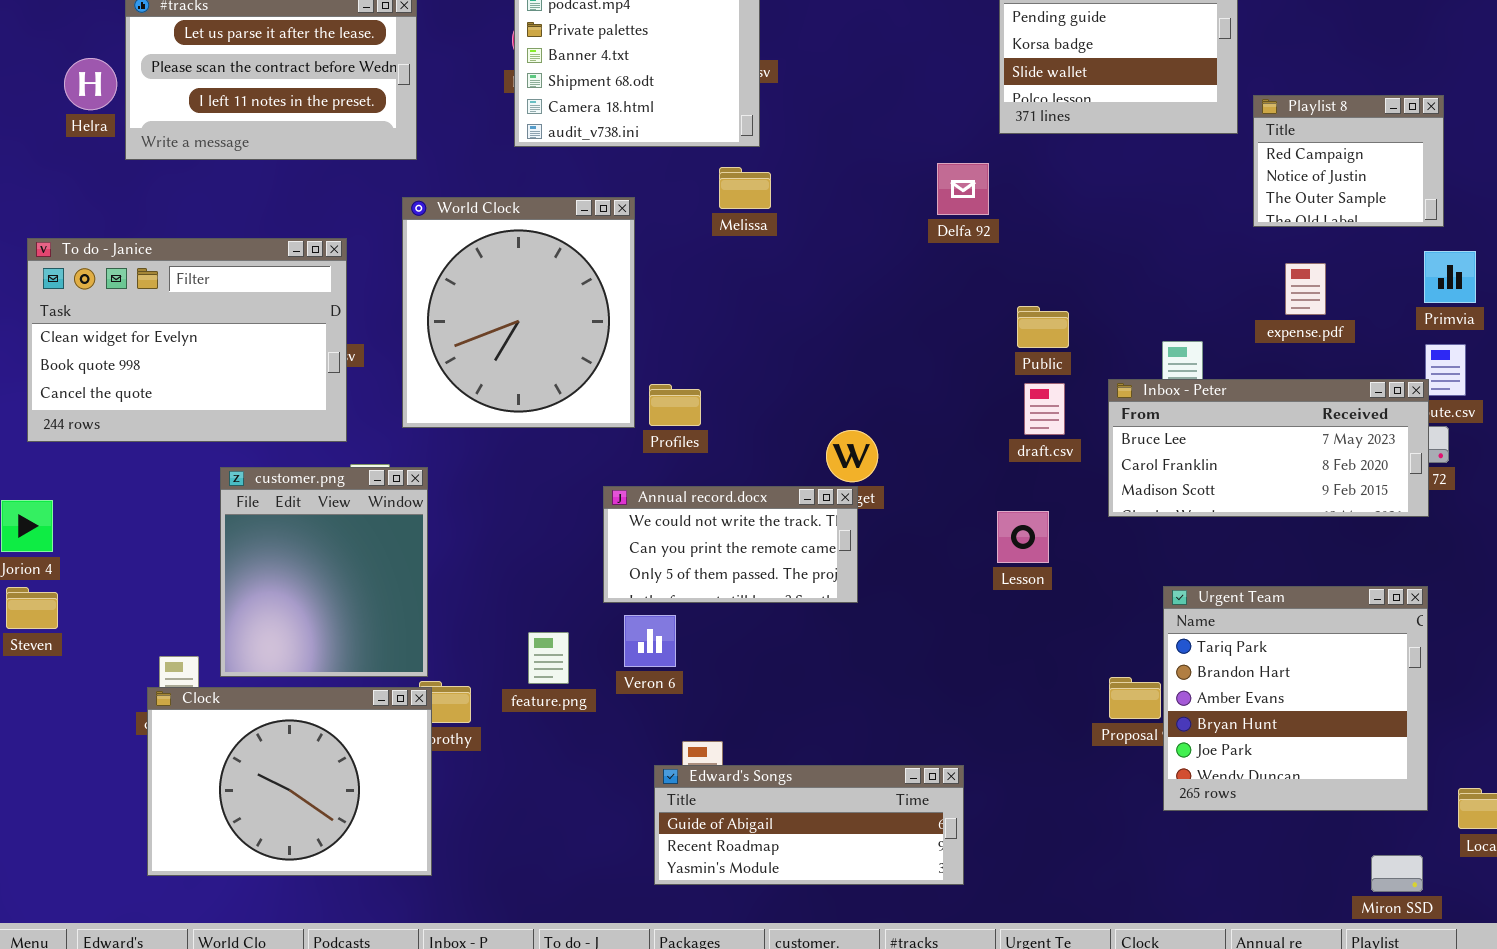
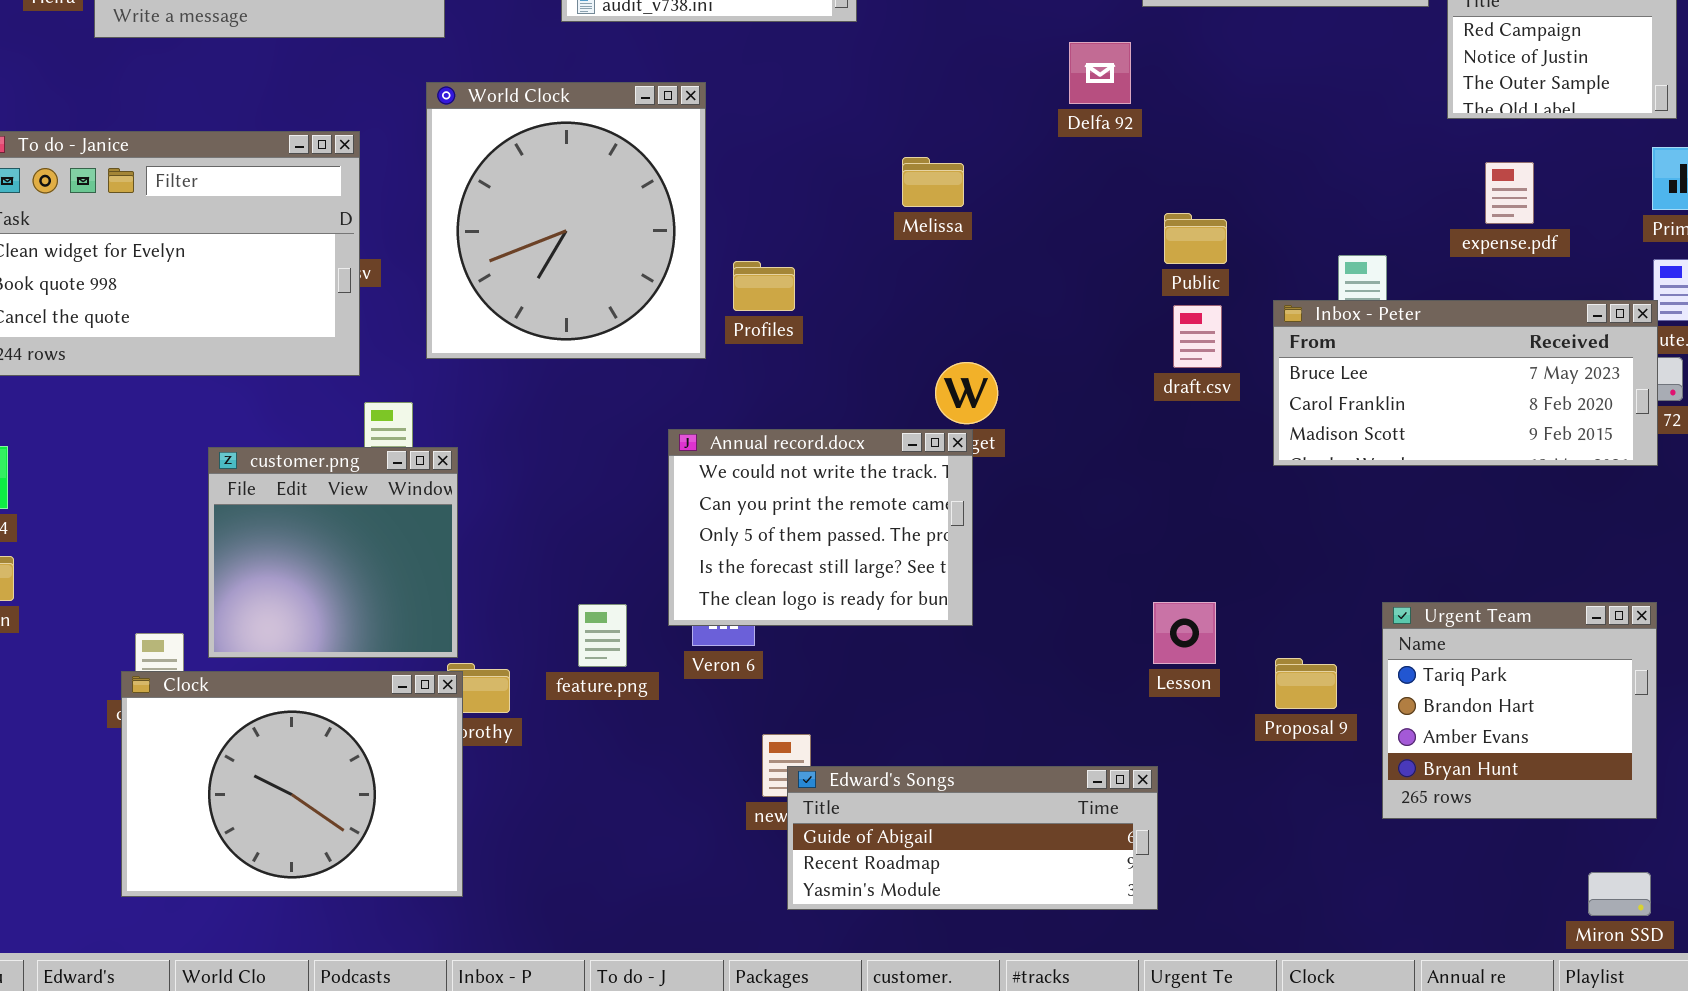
Melissa: [719,167,771,209] -> [902,157,964,207], moved
Profiles: [649,384,701,426] -> [733,261,795,311], moved
customer.png: [220,467,428,677] -> [208,447,458,658], resized
Annual record.docx: [603,486,858,603] -> [668,429,973,626], resized
Lesson: [997,511,1049,563] -> [1153,602,1216,664], moved
Urgent Team: [1163,586,1428,811] -> [1382,602,1657,819], resized
Edward's Songs: [654,765,964,885] -> [787,766,1158,910], moved

